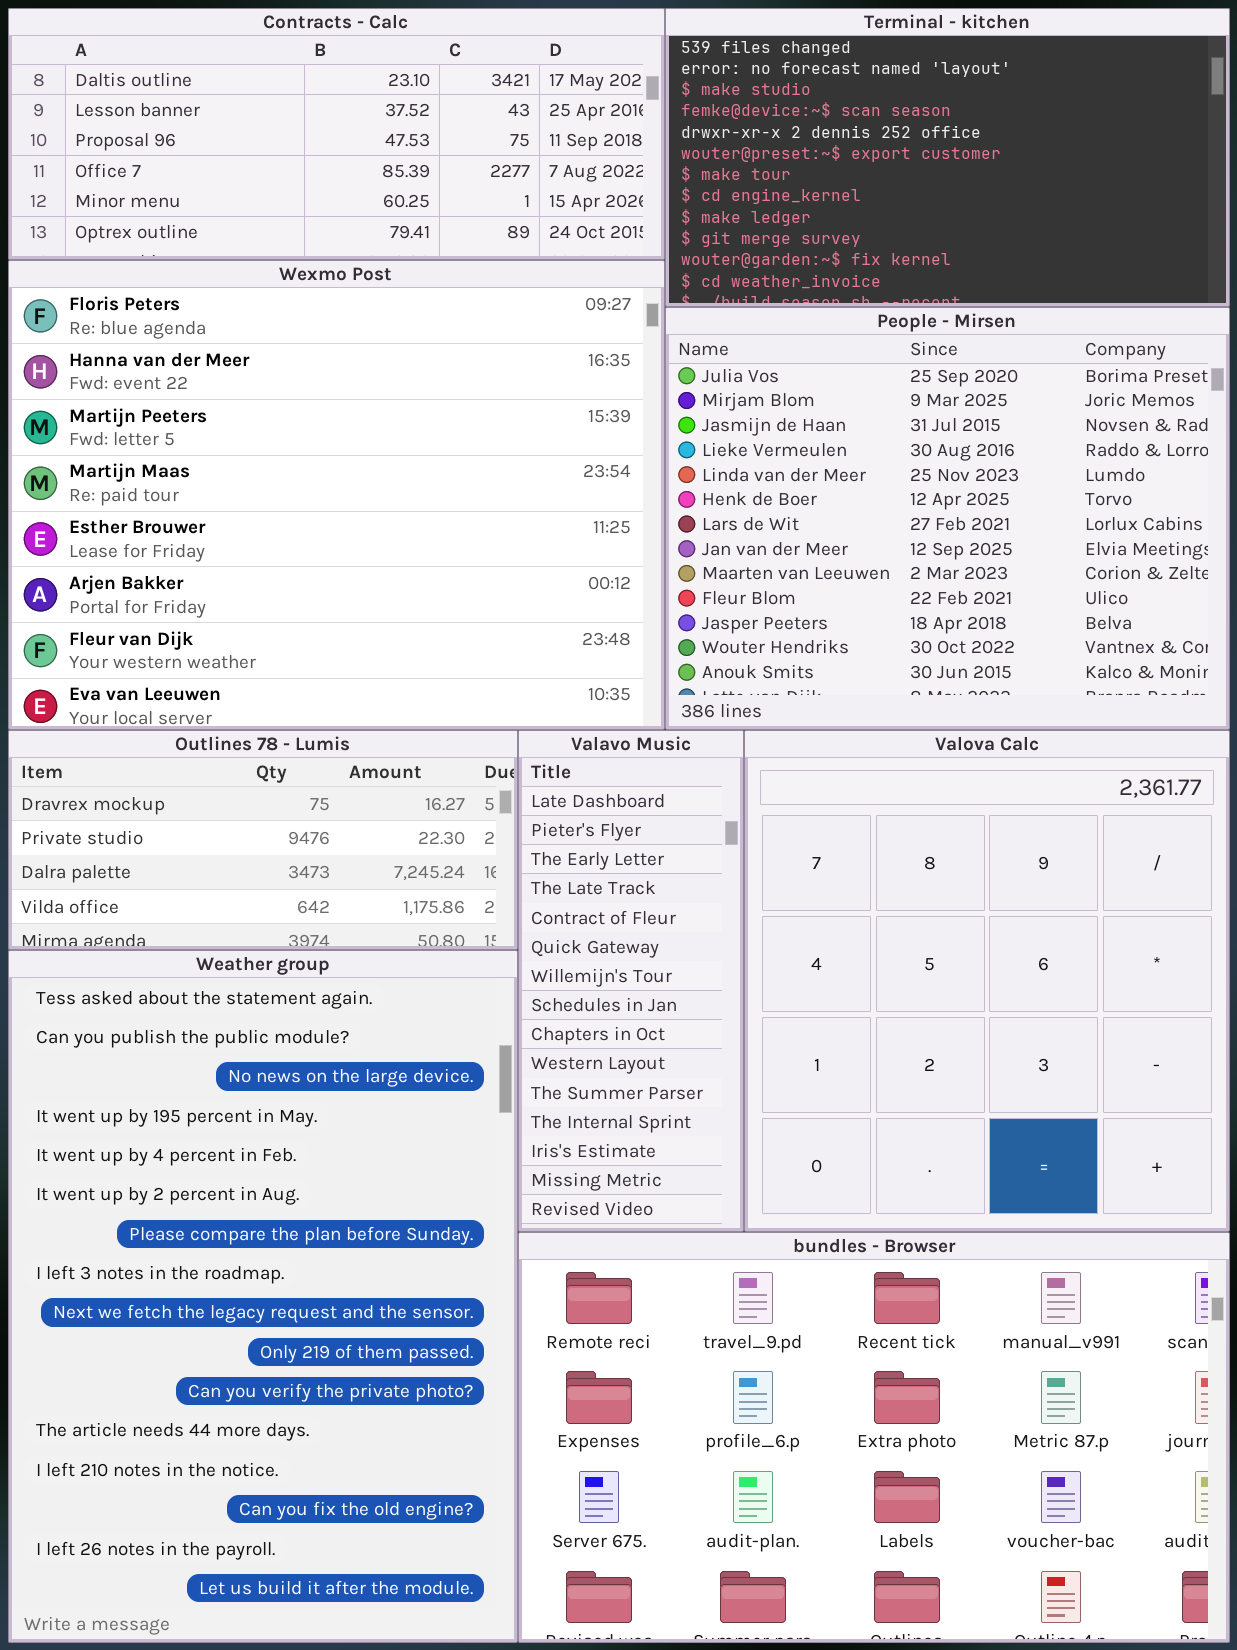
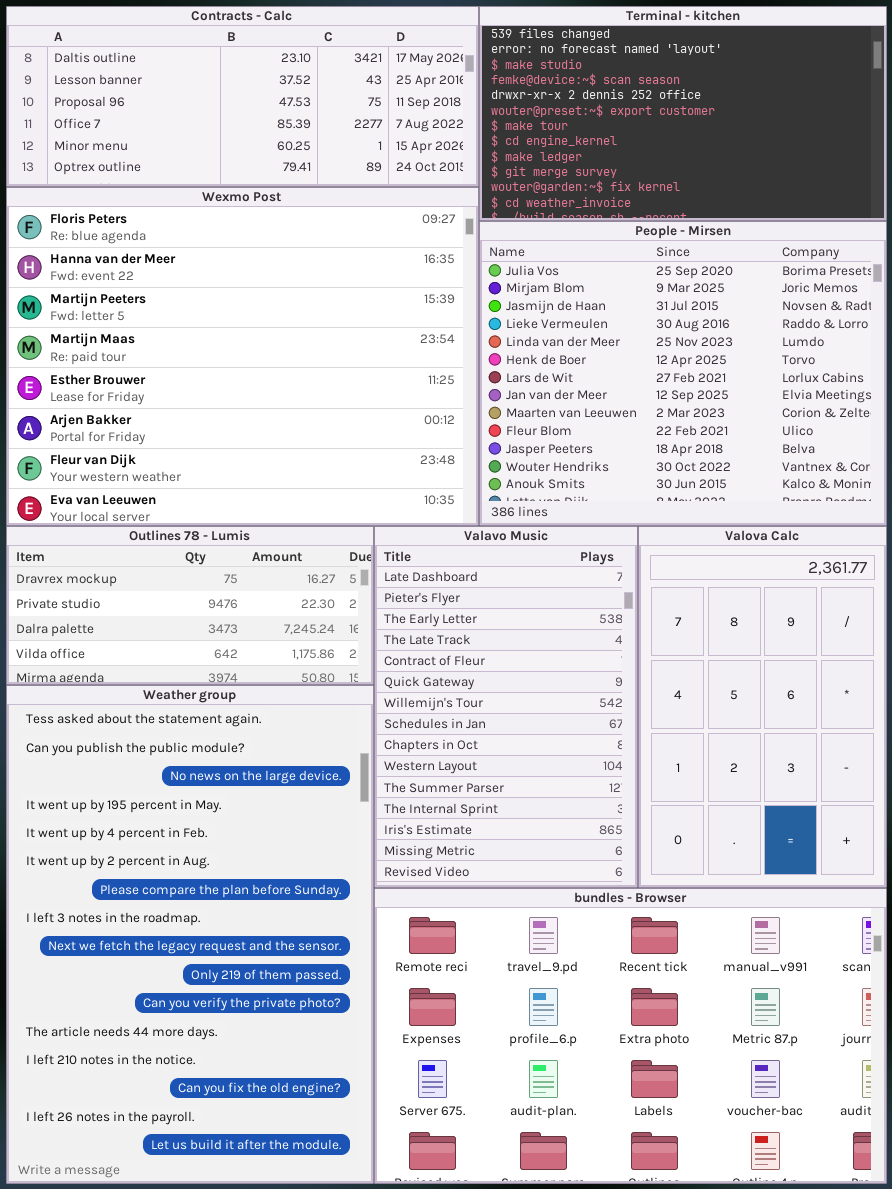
Valavo Music: [518,730,744,1232] -> [374,526,638,888], resized
Valova Calc: [744,730,1230,1232] -> [638,526,887,888], resized

